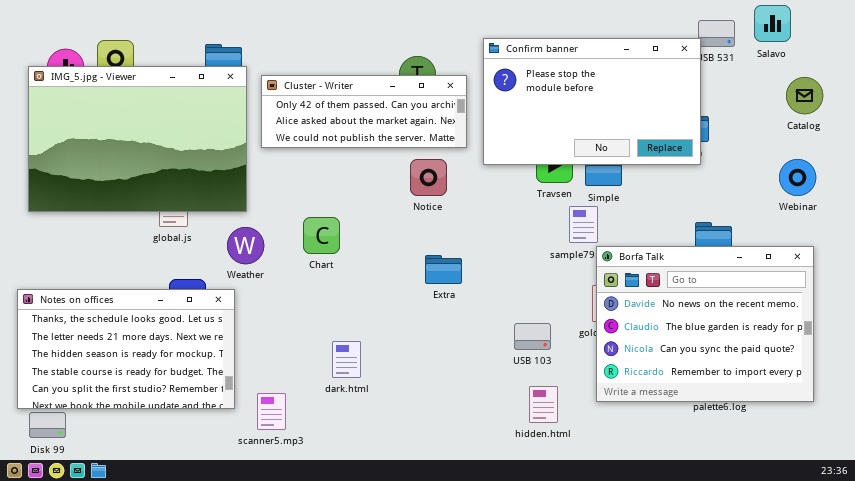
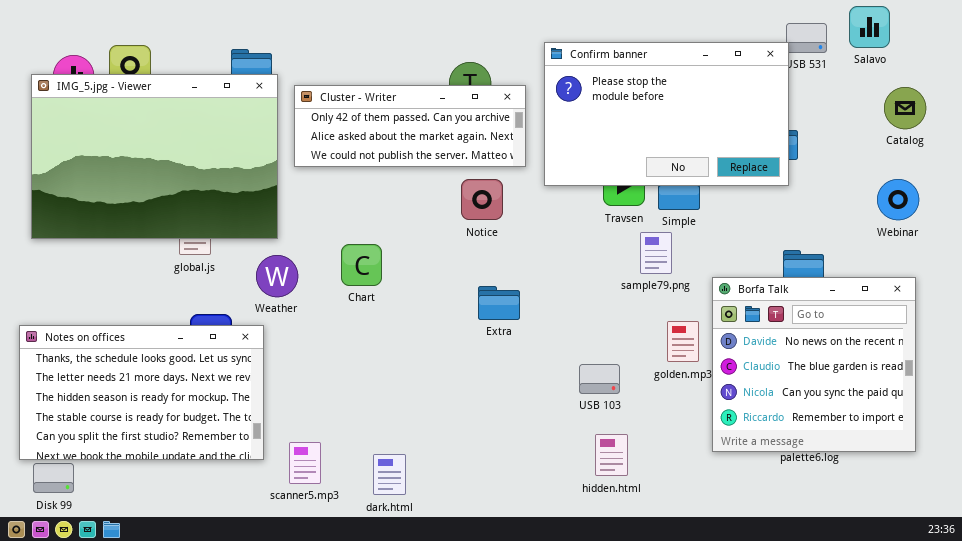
Borfa Talk: [596,246,814,402] -> [712,277,916,452], resized
dark.html: [332,341,361,378] -> [373,454,406,495], moved

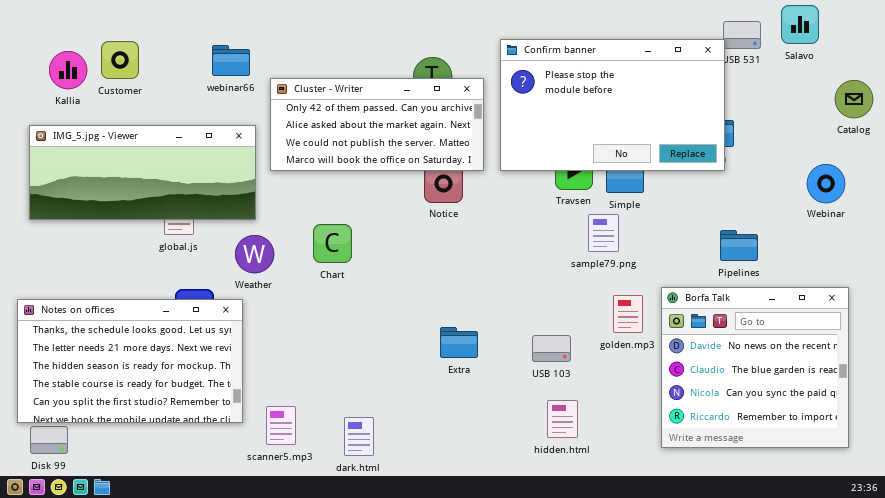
IMG_5.jpg - Viewer: [31,74,278,239] -> [29,125,256,220], resized
Cluster - Writer: [294,85,526,167] -> [270,78,484,171], resized
Catalog: [884,87,926,129] -> [835,80,873,118], moved
Borfa Talk: [712,277,916,452] -> [661,287,849,448], moved
Extra: [478,286,520,320] -> [440,327,478,358], moved

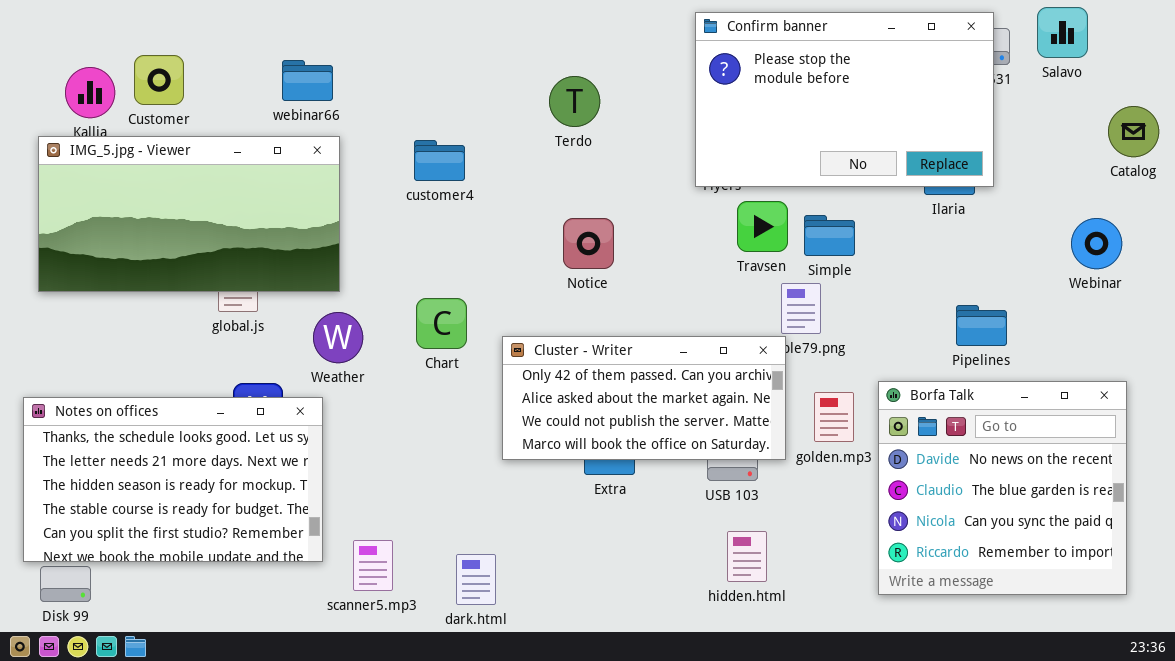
Confirm banner: [500,39,725,171] -> [695,12,994,187], moved
Cluster - Writer: [270,78,484,171] -> [502,336,786,460], moved
IMG_5.jpg - Viewer: [29,125,256,220] -> [38,136,340,292], resized

